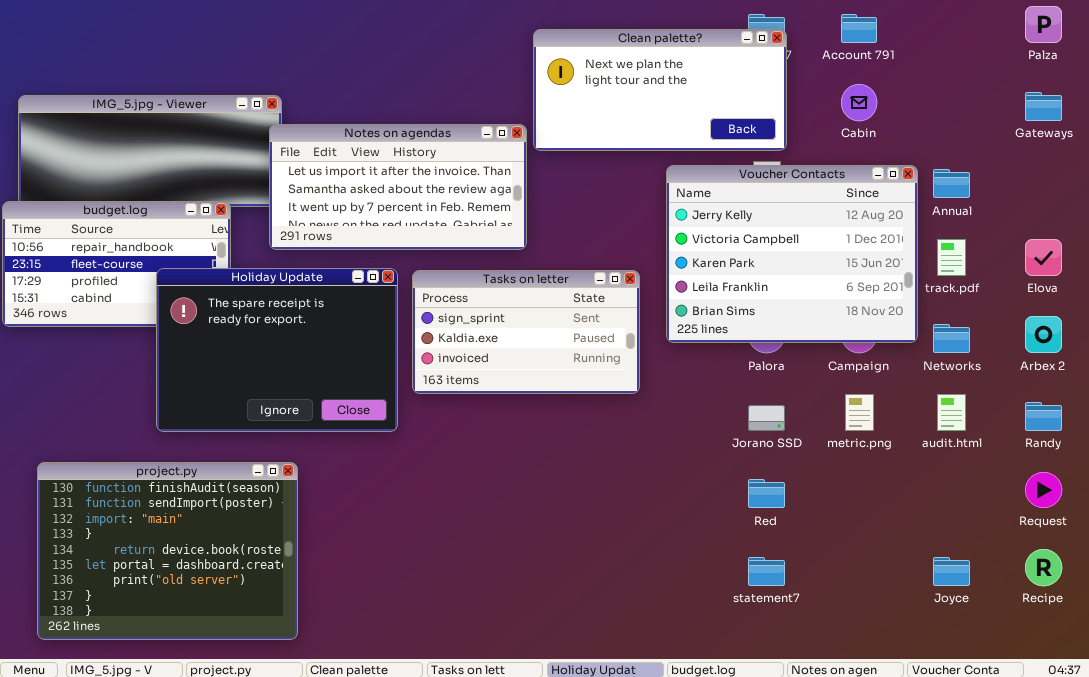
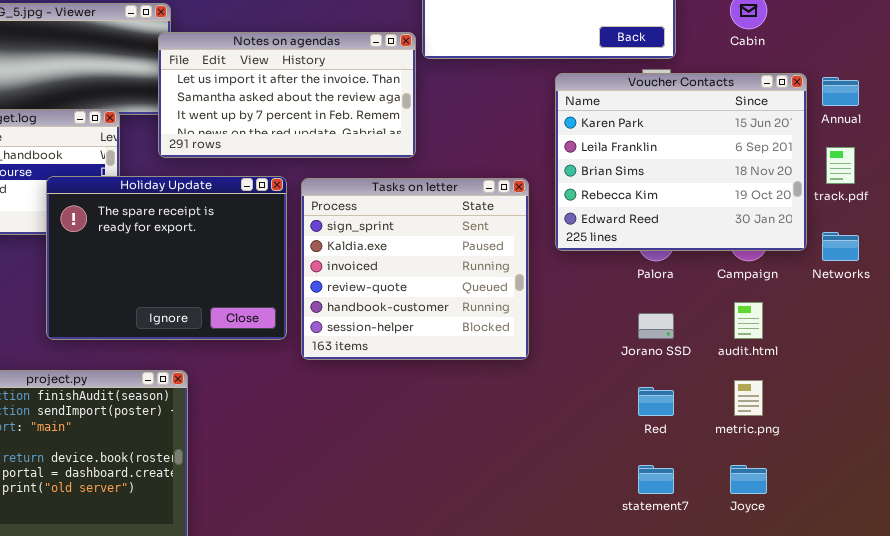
Voucher Contacts: [666,165,918,343] -> [555,73,807,251], scrolled down 2 rows
Tasks on letter: [412,270,640,394] -> [301,178,529,360], resized
metric.png: [845,394,874,431] -> [734,380,763,416], moved
audit.html: [937,394,966,431] -> [734,302,763,339], moved
Joyce: [933,557,970,586] -> [730,465,767,494], moved

